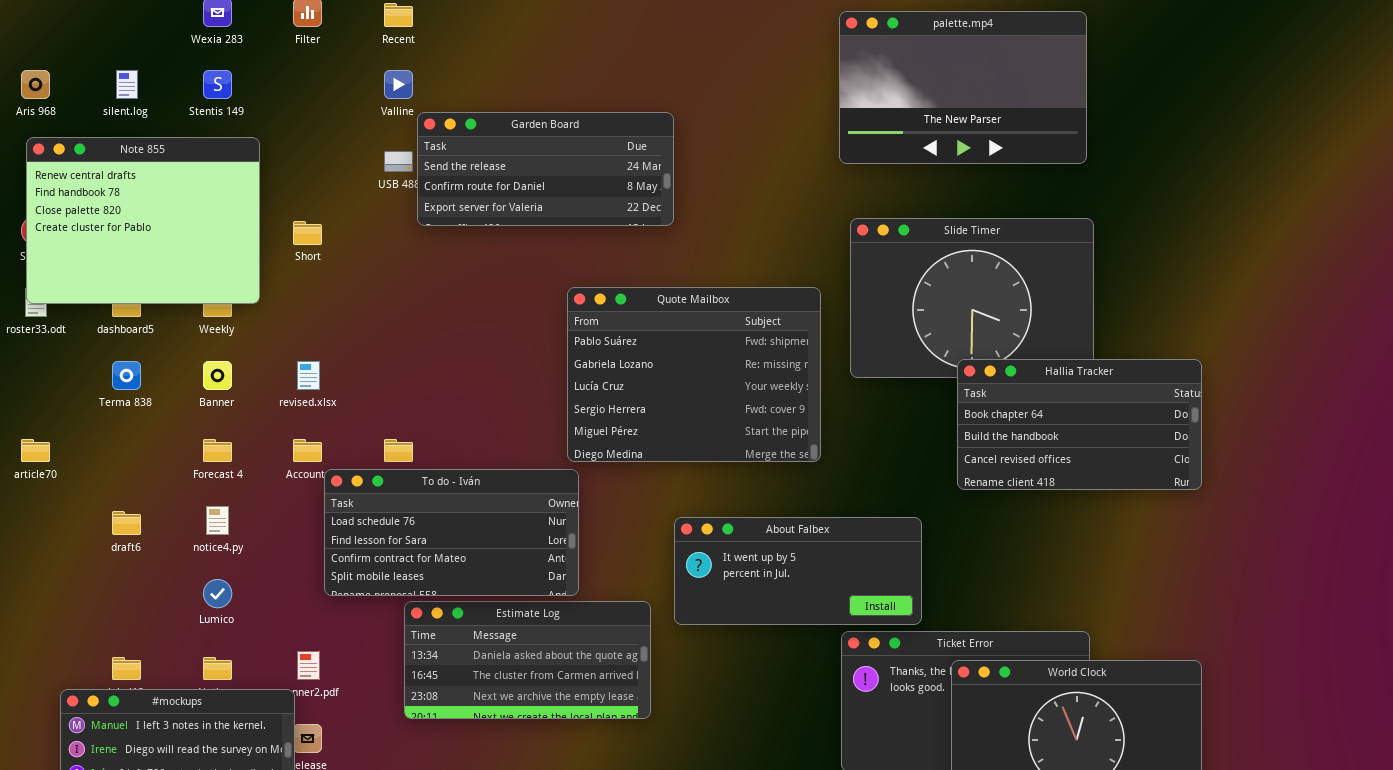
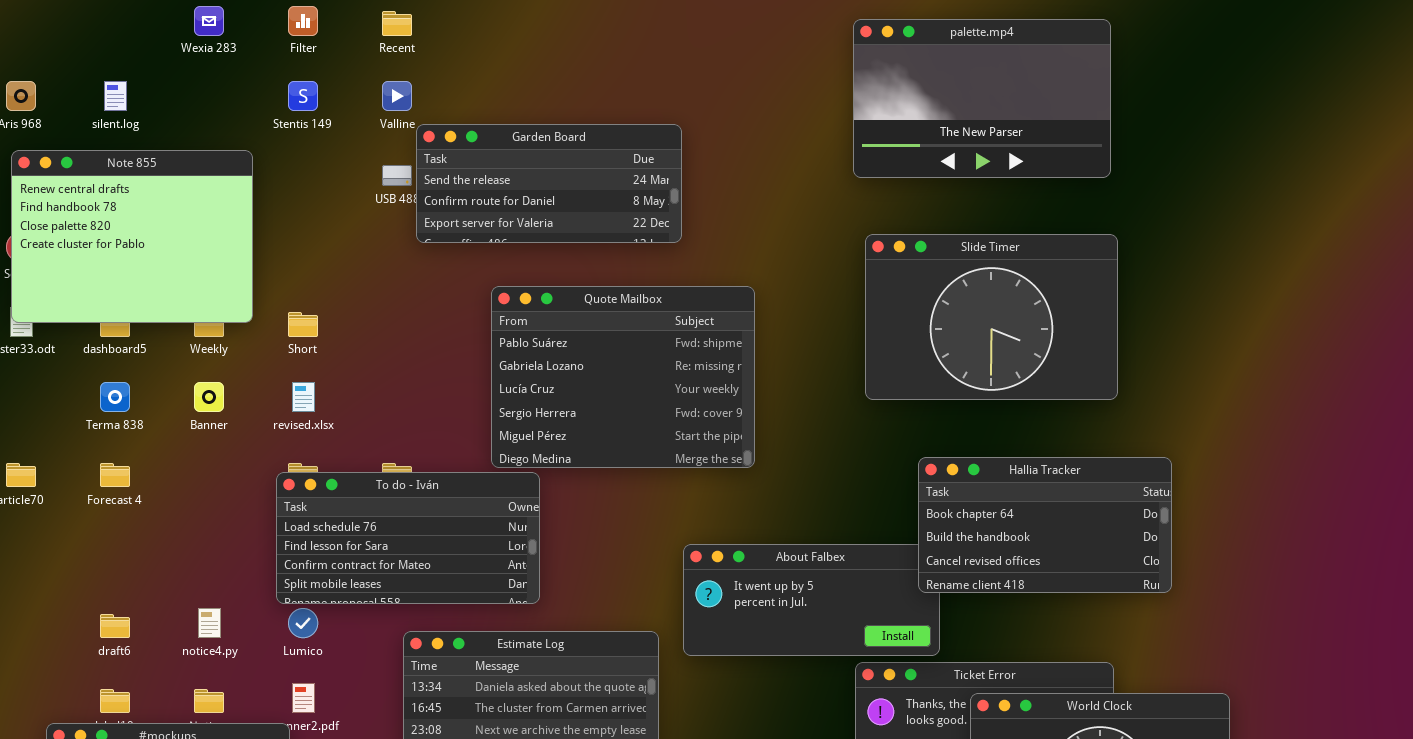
Stentis 149: [203,70,232,99] -> [288,81,318,111], moved
Short: [293,221,322,245] -> [288,312,318,337], moved
Quote Mailbox: [567,287,821,462] -> [491,286,755,468], moved
Hallia Tracker: [957,359,1202,490] -> [918,457,1172,593], moved
Forecast 4: [203,439,232,462] -> [100,463,130,487], moved
To do - Iván: [324,469,579,596] -> [276,472,540,604], moved
notice4.py: [206,506,229,535] -> [198,608,221,638], moved
draft6: [112,511,141,535] -> [100,614,130,638], moved
Lumico: [203,579,232,608] -> [288,608,318,638], moved

